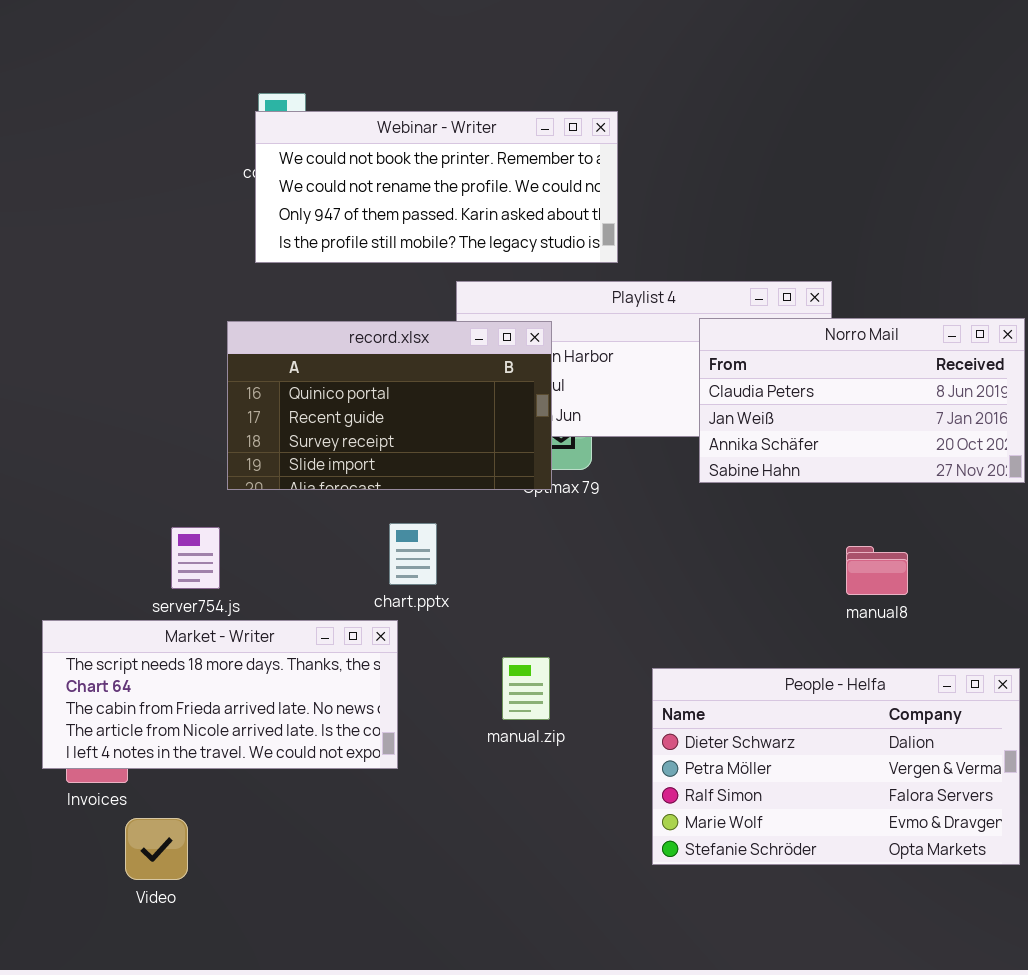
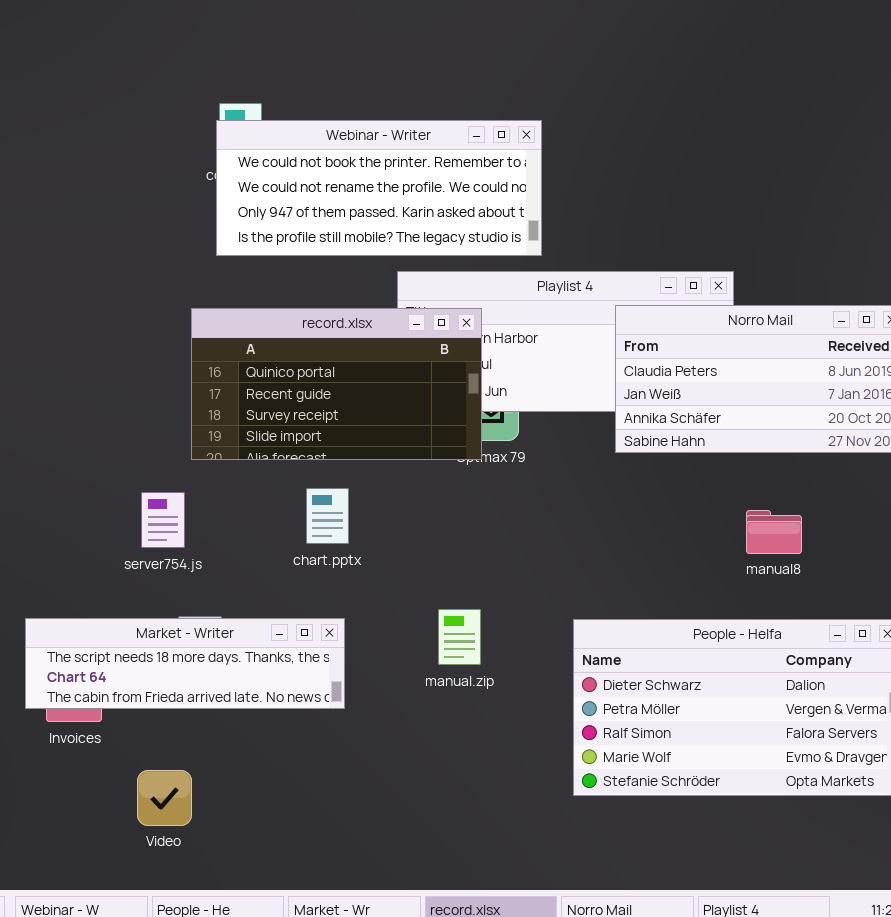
chart.pptx: [389,523,437,585] -> [306,488,349,544], moved
Market - Writer: [42,620,398,769] -> [25,618,345,709], resized
Video: [125,818,188,880] -> [137,770,192,826], moved

